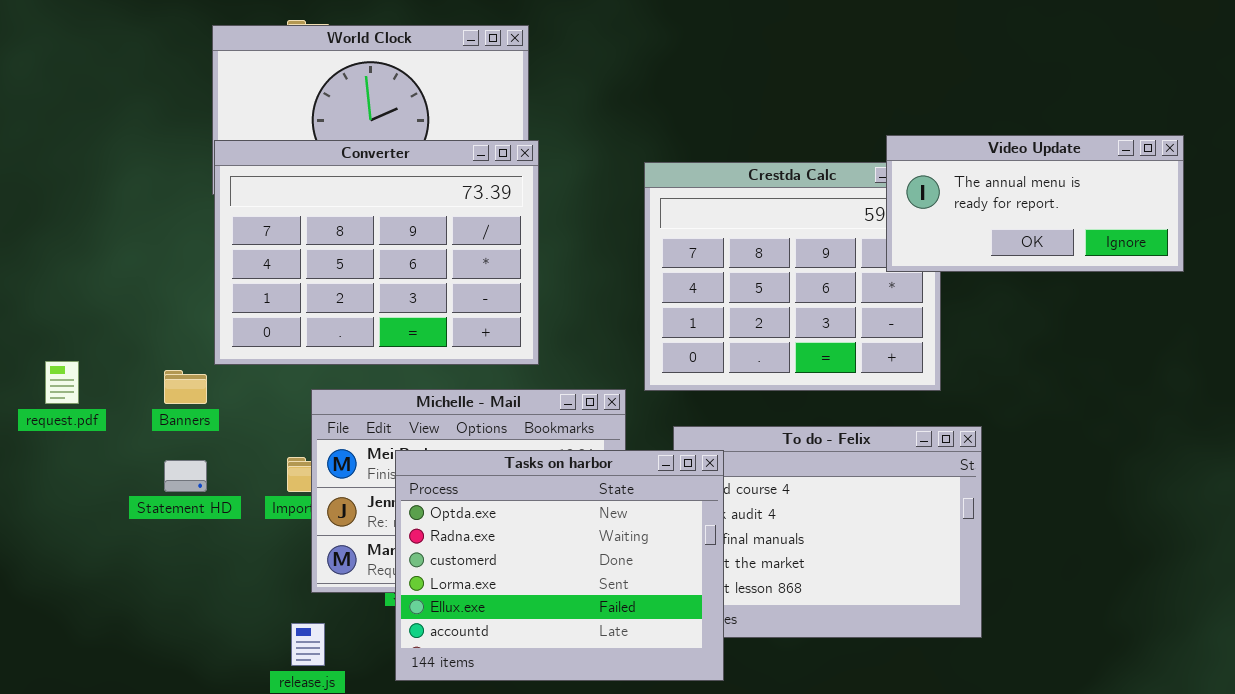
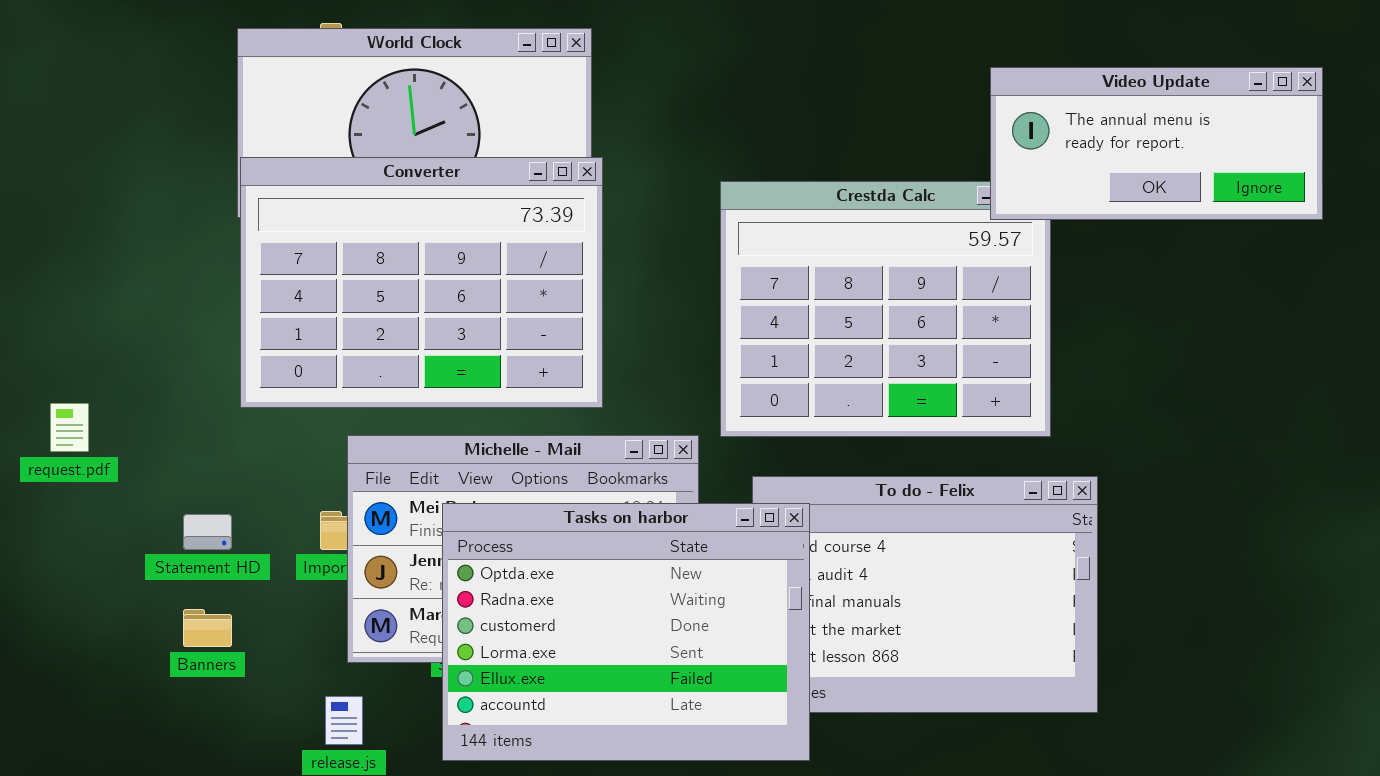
Video Update: [886,135,1184,272] -> [990,67,1323,220], moved
Banners: [164,370,207,404] -> [183,609,232,647], moved

